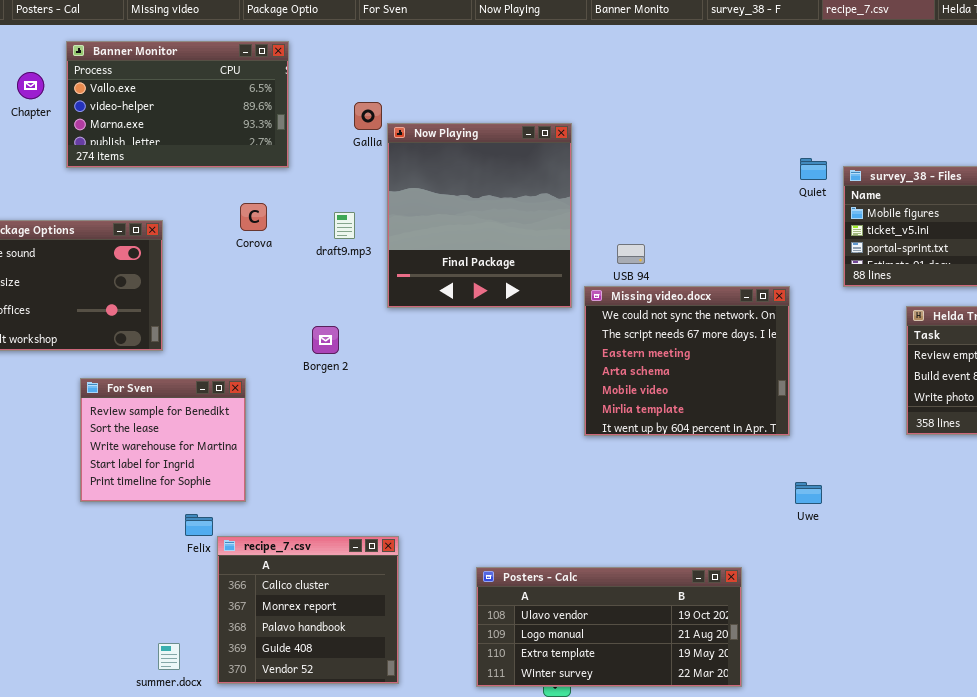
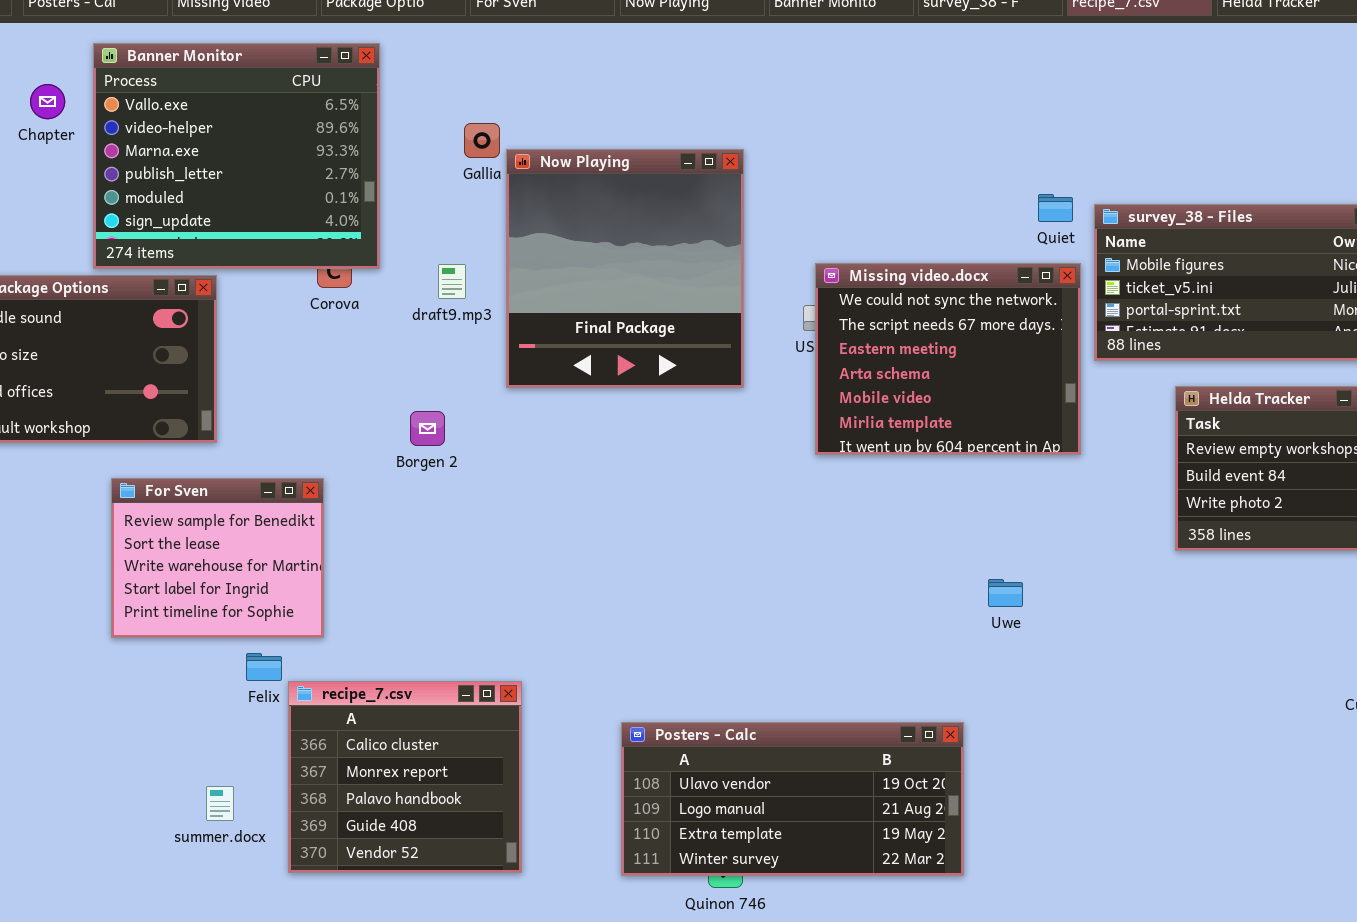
Banner Monitor: [66,41,289,168] -> [93,43,380,269], resized
Missing video.docx: [584,286,790,436] -> [815,263,1081,455], moved
Uwe: [795,482,822,504] -> [988,579,1023,607], moved
summer.docx: [158,643,180,670] -> [206,786,234,821], moved

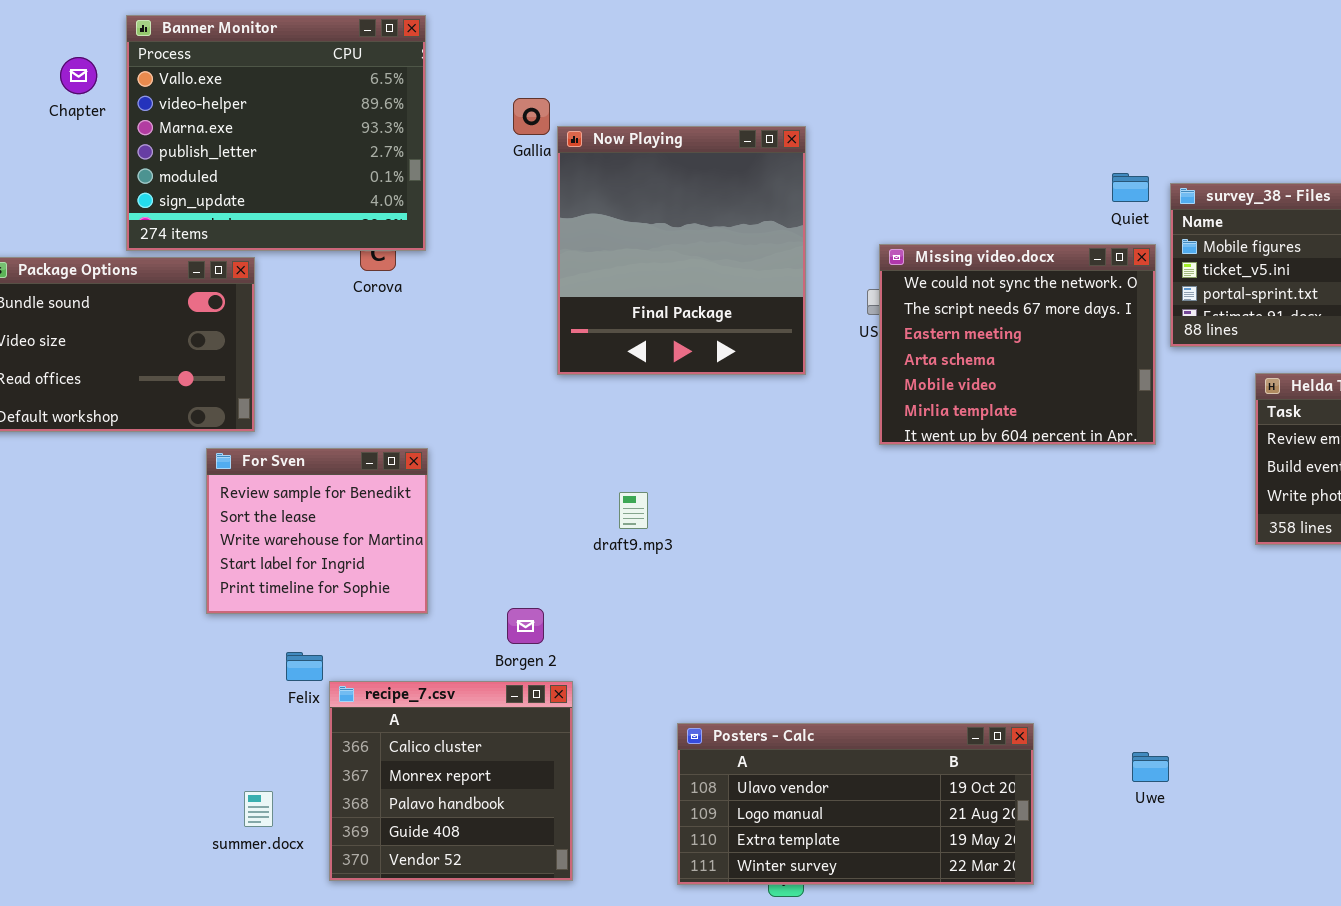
draft9.mp3: [438,264,466,299] -> [619,492,648,529], moved
Borgen 2: [410,411,445,446] -> [507,608,544,644], moved
For Sven: [111,478,324,638] -> [206,448,428,614], moved
Uwe: [988,579,1023,607] -> [1132,752,1169,782], moved

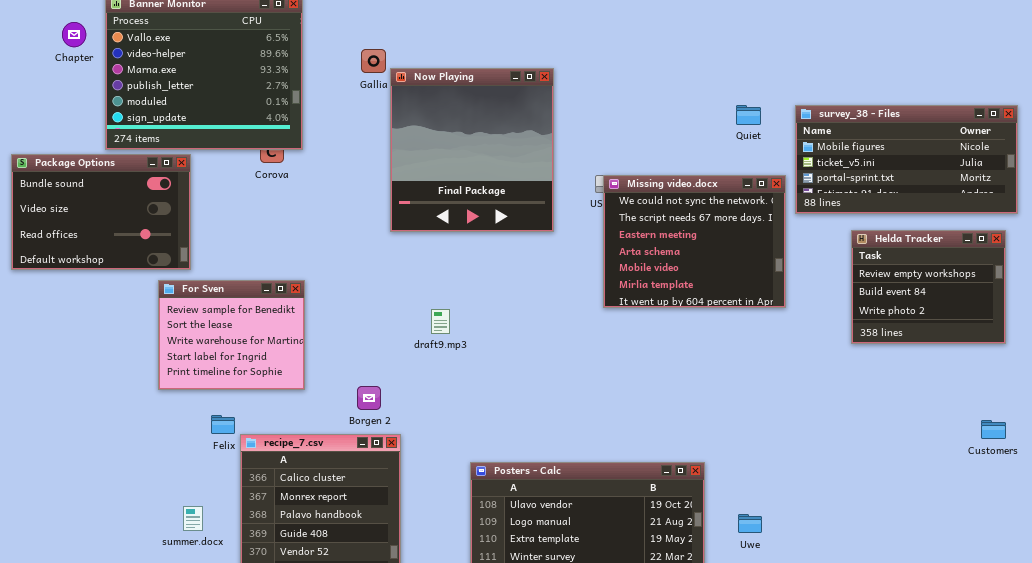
Quiet: [1112,173,1149,202] -> [736,105,761,125], moved
Missing video.docx: [879,244,1156,445] -> [603,175,786,308], moved
Uwe: [1132,752,1169,782] -> [738,514,762,533], moved

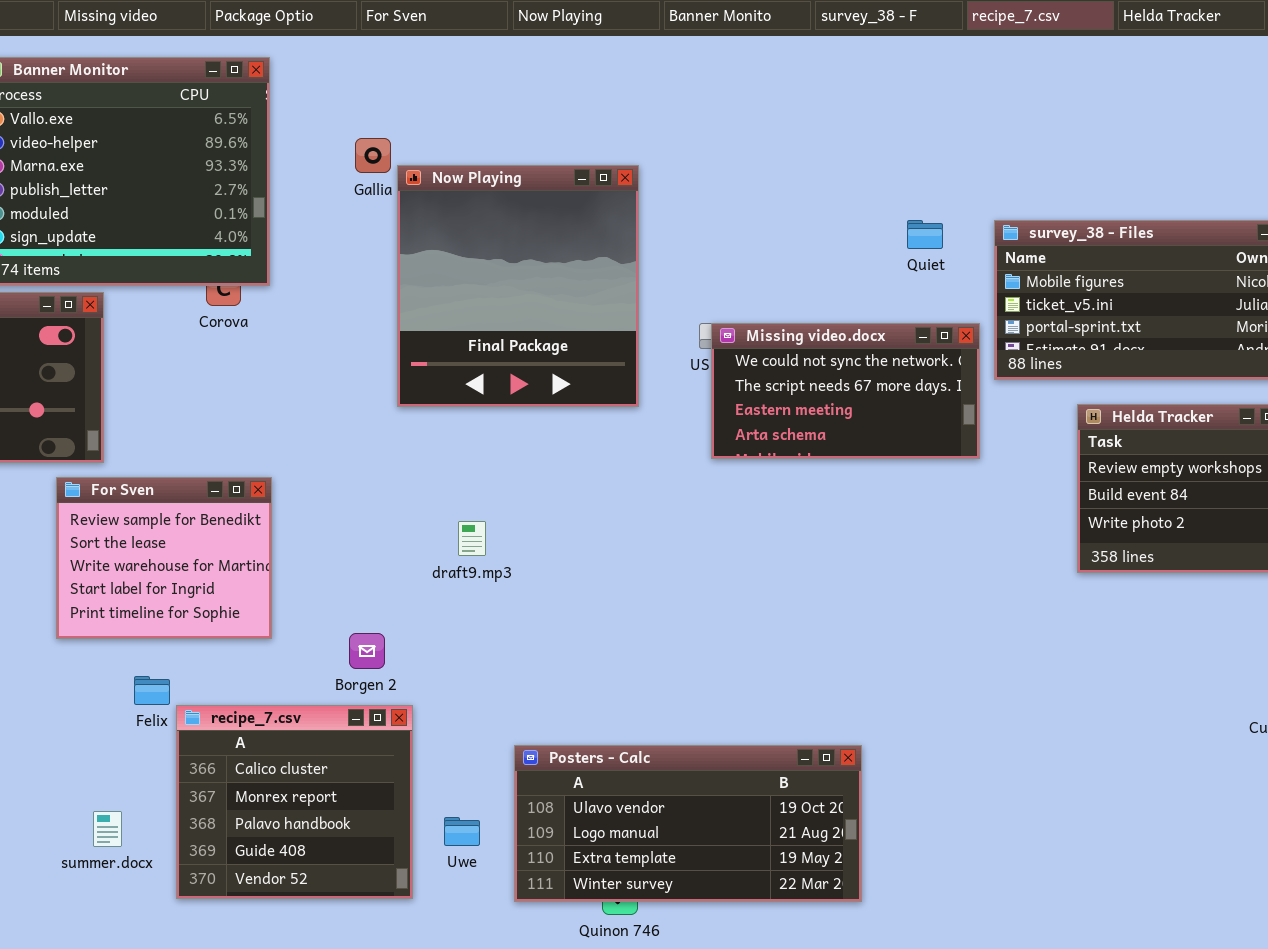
Missing video.docx: [603,175,786,308] -> [711,323,980,459], resized
Uwe: [738,514,762,533] -> [444,817,480,846], moved

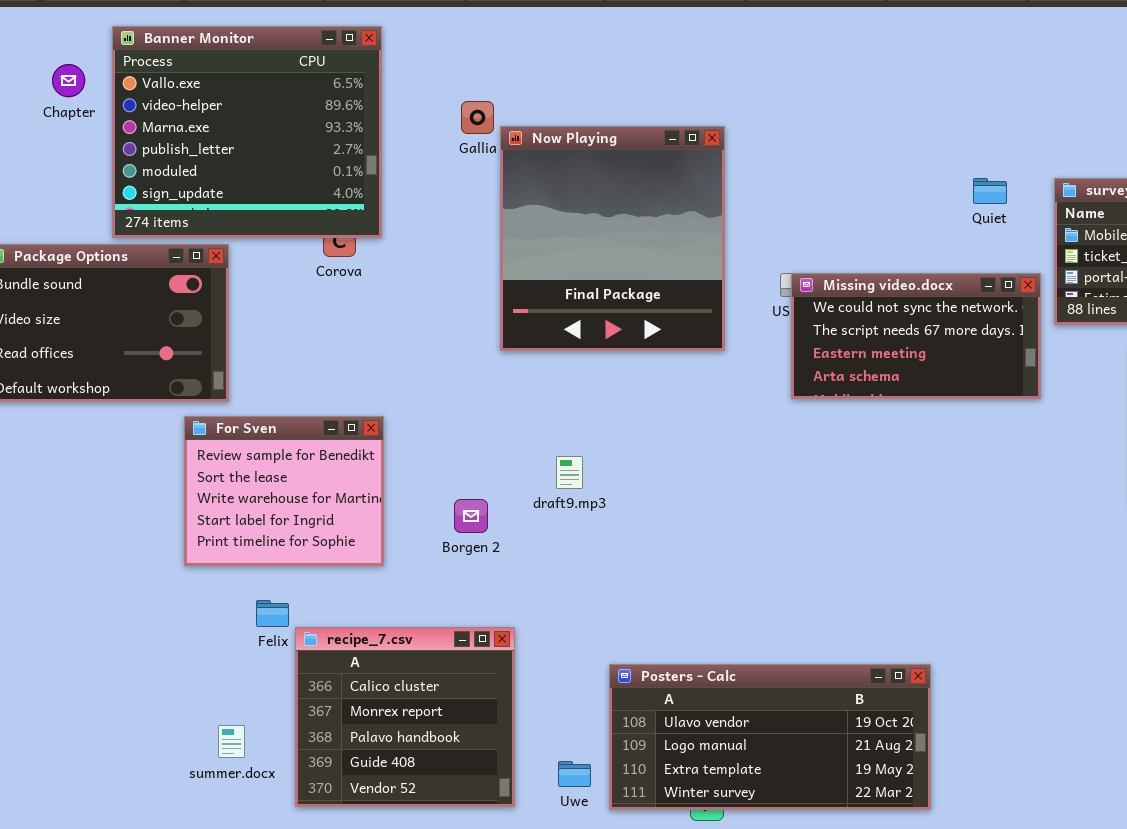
Borgen 2: [349,633,385,669] -> [454,499,488,533], moved
Uwe: [444,817,480,846] -> [558,761,591,787], moved

